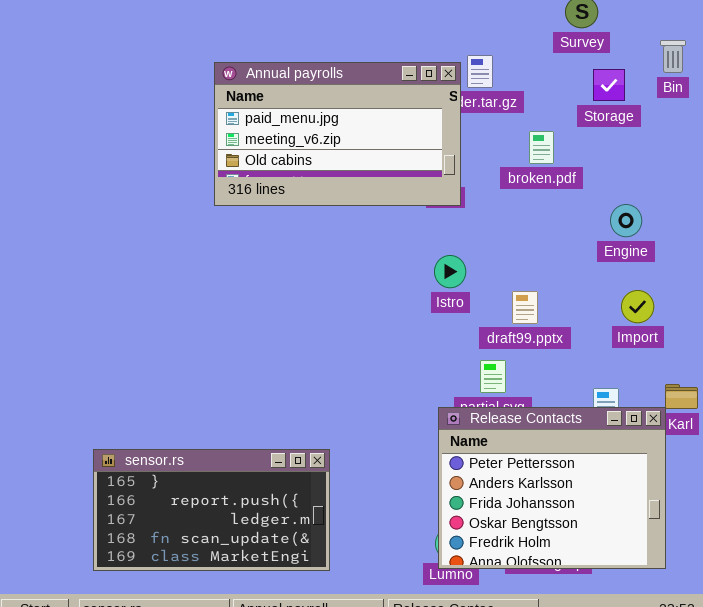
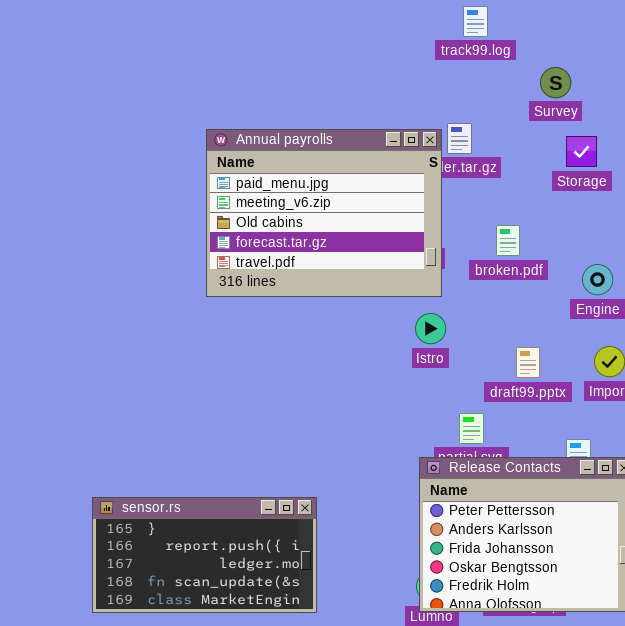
Annual payrolls: [214,62,461,206] -> [206,129,442,297], resized
broken.pdf: [529,131,554,164] -> [496,225,520,256], moved
draft99.pptx: [512,291,538,324] -> [516,347,540,378], moved

